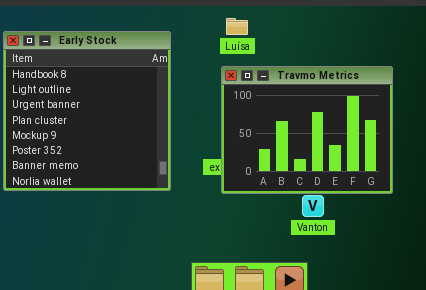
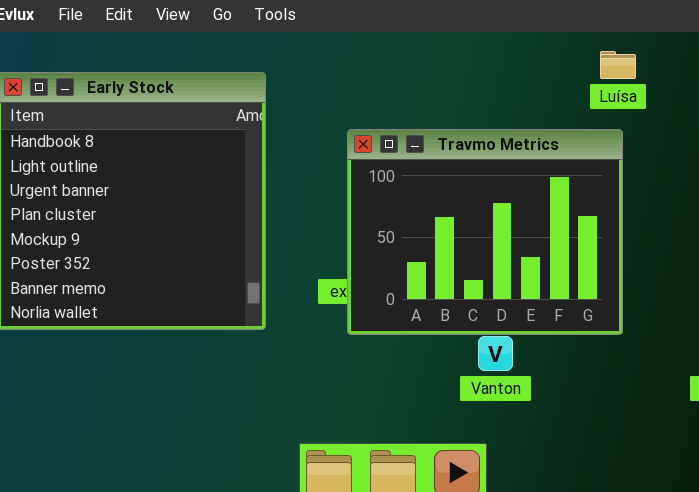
Luísa: [226,18,248,35] -> [600,51,636,79], moved

